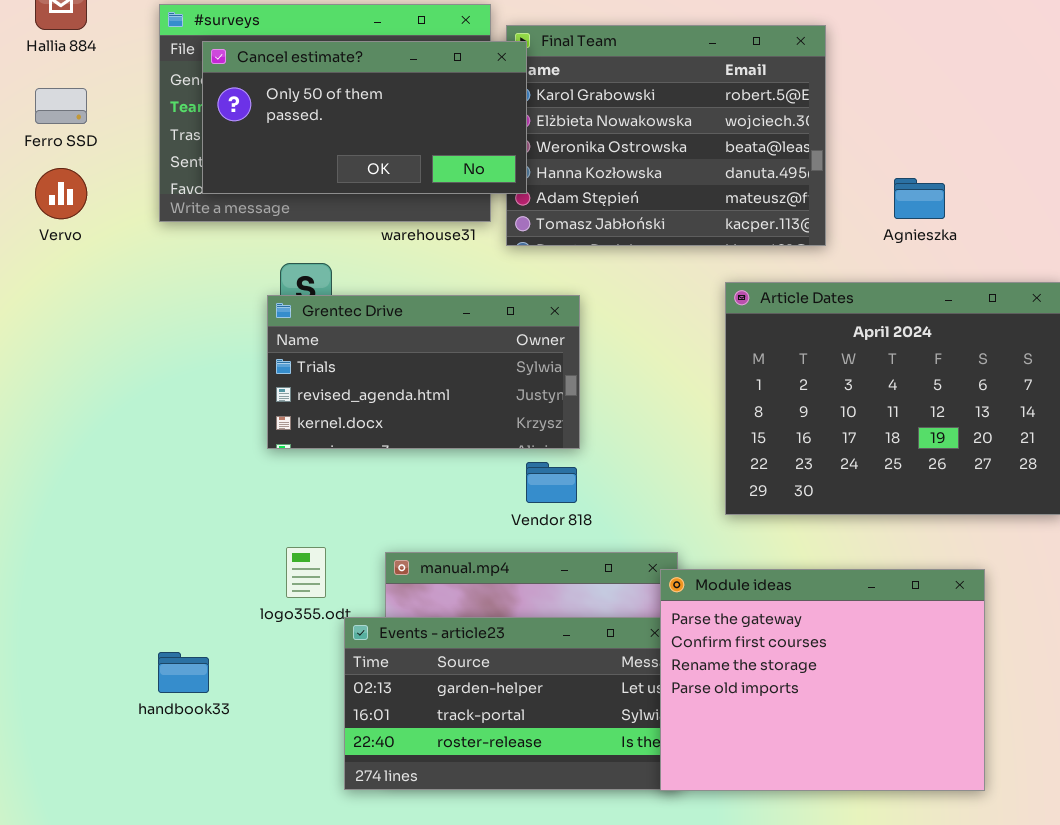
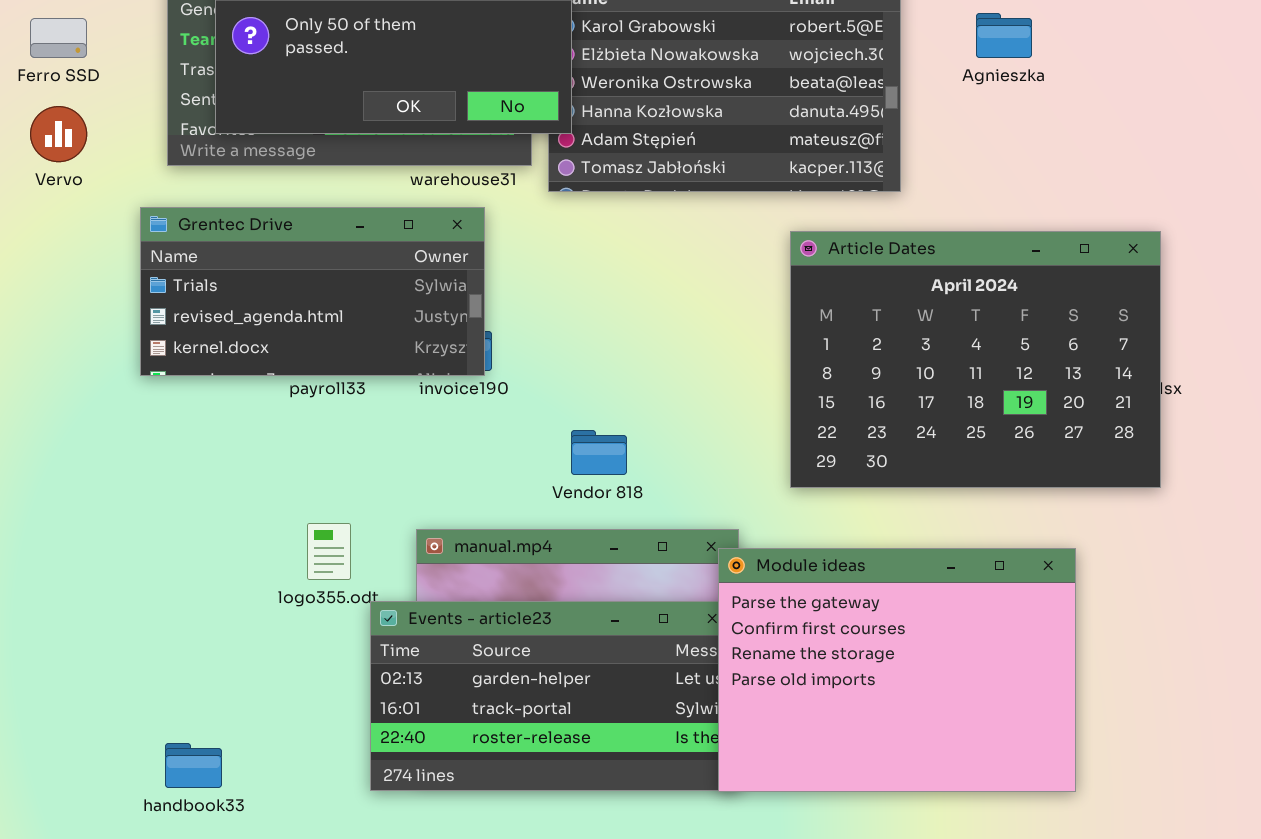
Agnieszka: [894,178,945,219] -> [976,13,1032,58], moved
Grentec Drive: [267,295,580,449] -> [140,207,485,376], moved
handbook33: [158,652,209,693] -> [165,743,222,788], moved

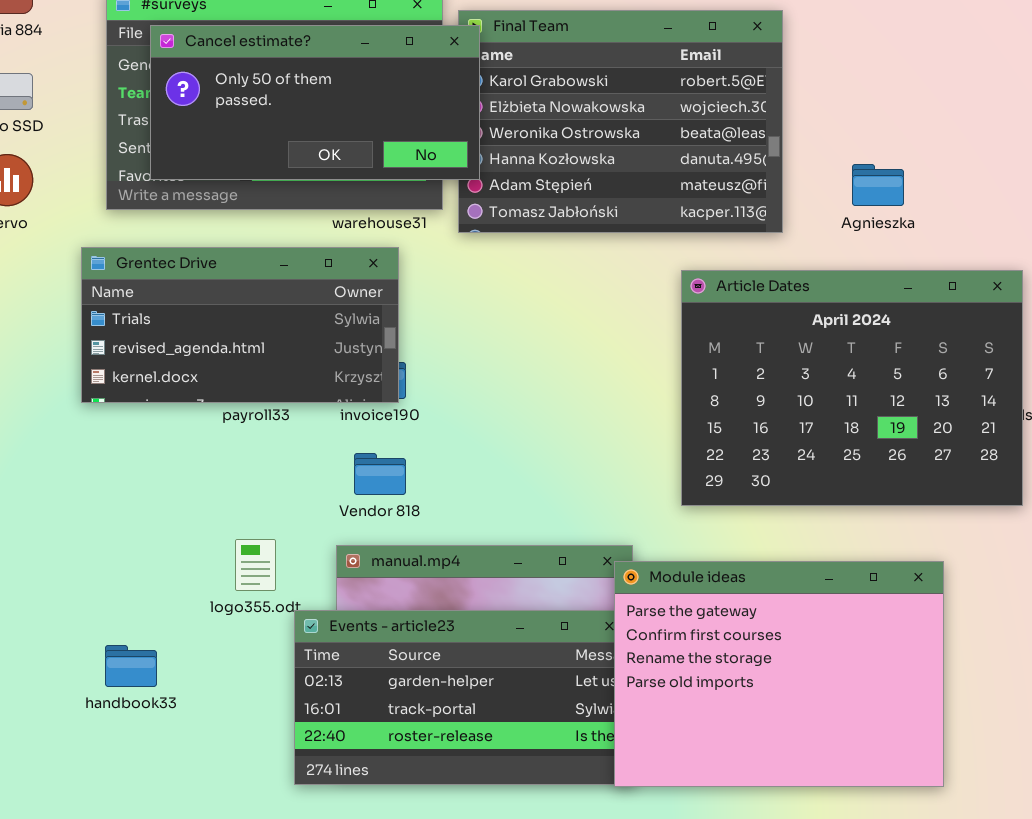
Agnieszka: [976,13,1032,58] -> [852,164,904,206], moved
Vendor 818: [571,430,627,475] -> [354,453,406,495], moved
handbook33: [165,743,222,788] -> [105,645,157,687], moved

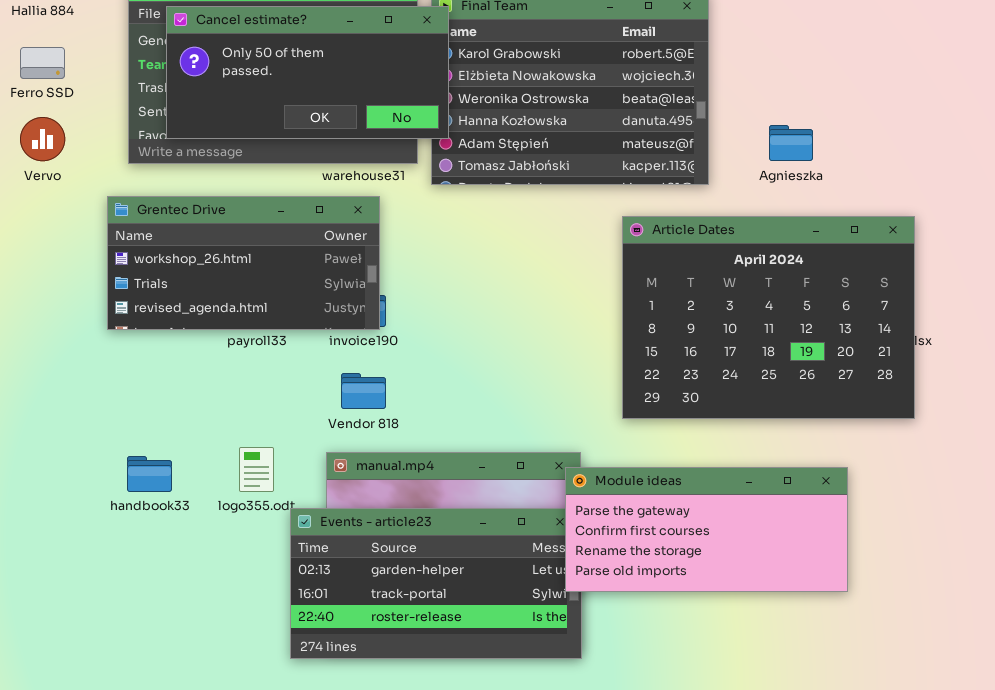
Grentec Drive: [81,247,399,403] -> [107,196,380,330], scrolled up 1 row
Module ideas: [614,561,944,787] -> [565,467,848,592], resized
handbook33: [105,645,157,687] -> [127,456,172,492], moved

